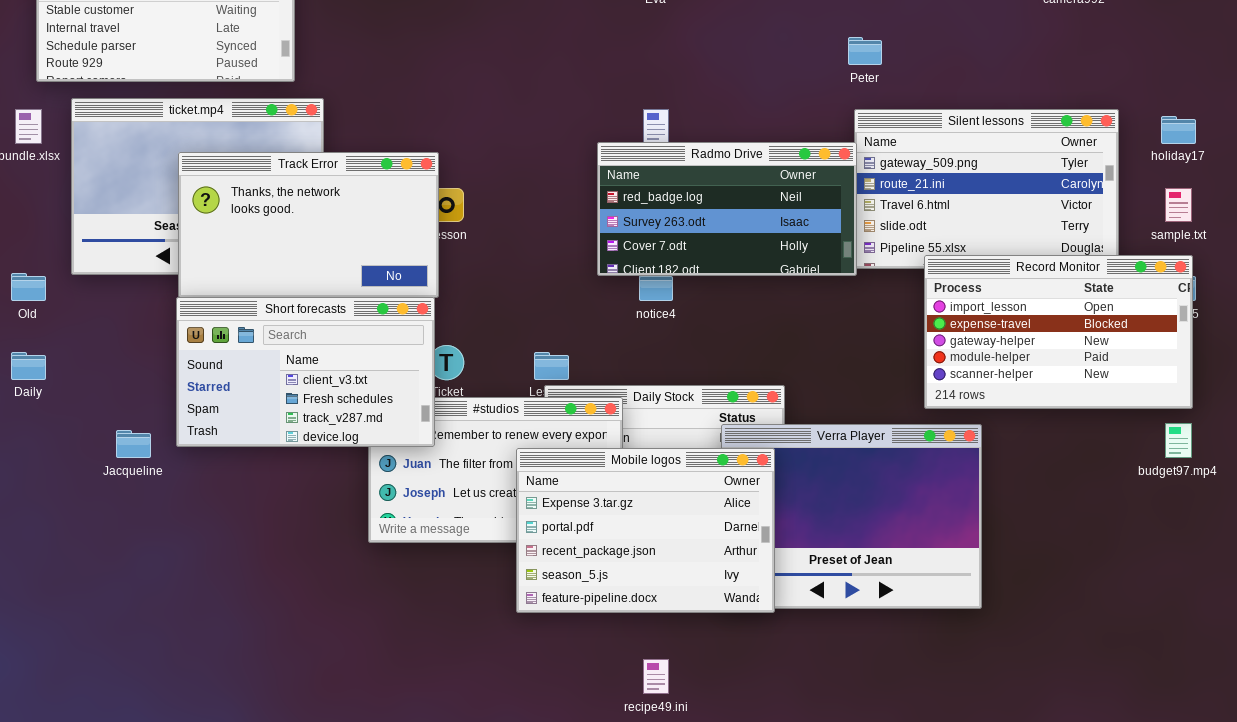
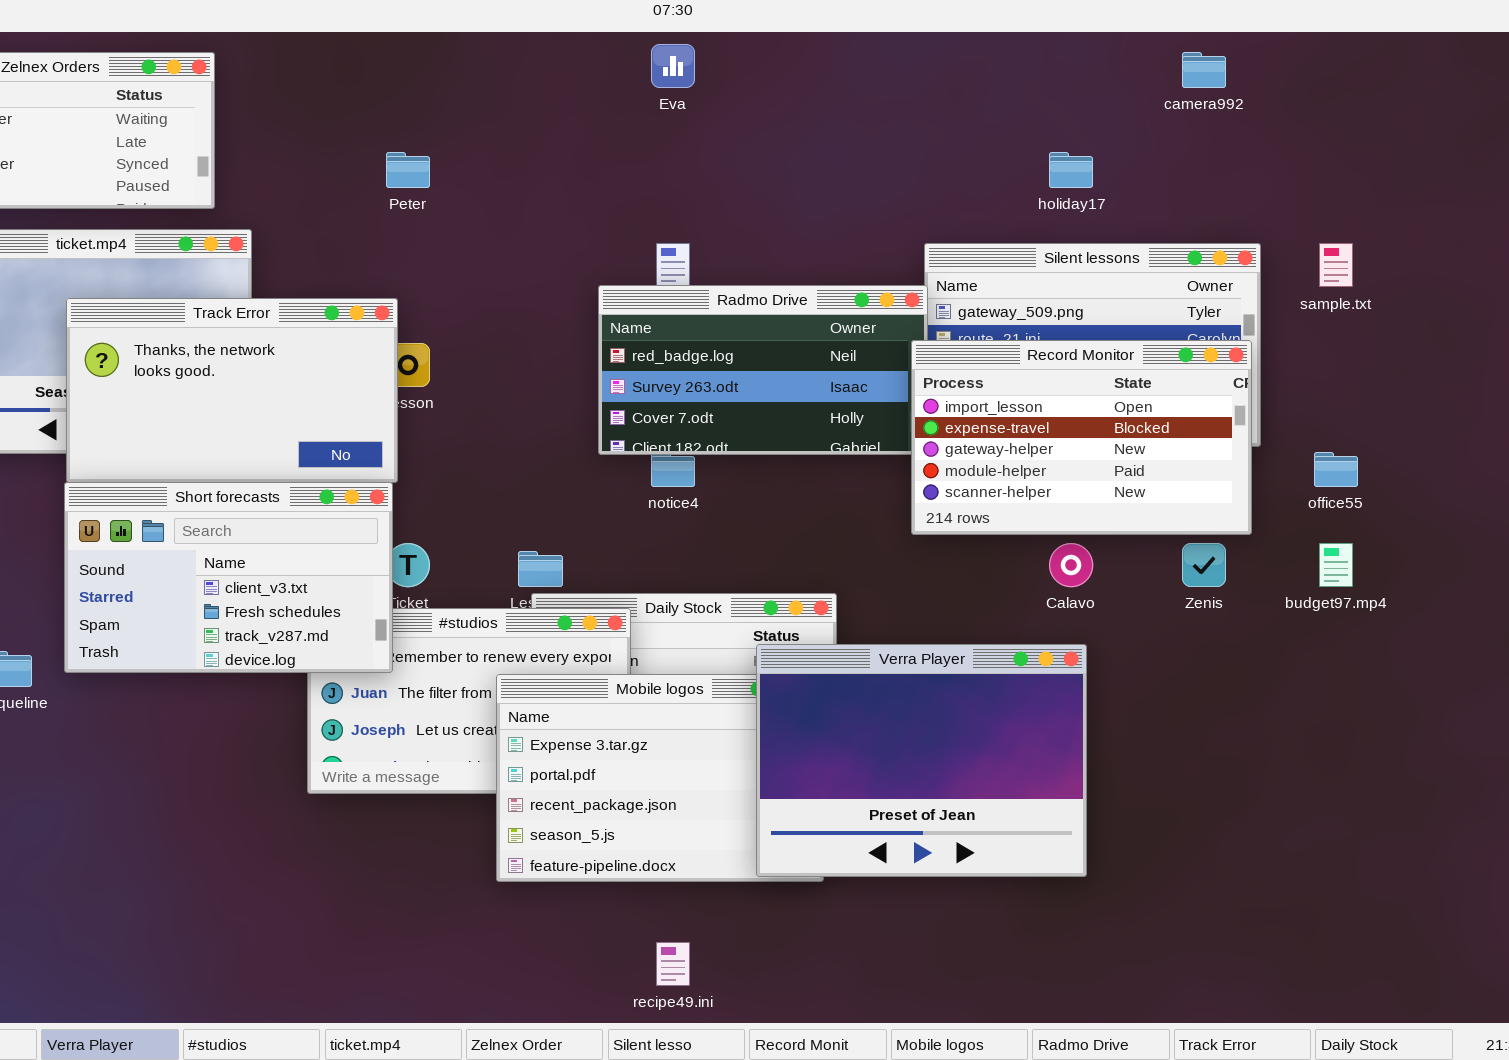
Peter: [848,37,882,65] -> [386,152,430,188], moved
holiday17: [1161,116,1196,144] -> [1049,152,1093,188], moved
sample.txt: [1165,188,1192,222] -> [1319,243,1353,287], moved
Record Monitor: [924,255,1193,409] -> [911,340,1252,535], moved
budget97.mp4: [1165,423,1192,458] -> [1319,543,1353,587], moved
Verra Player: [721,424,982,609] -> [756,644,1087,877], raised

